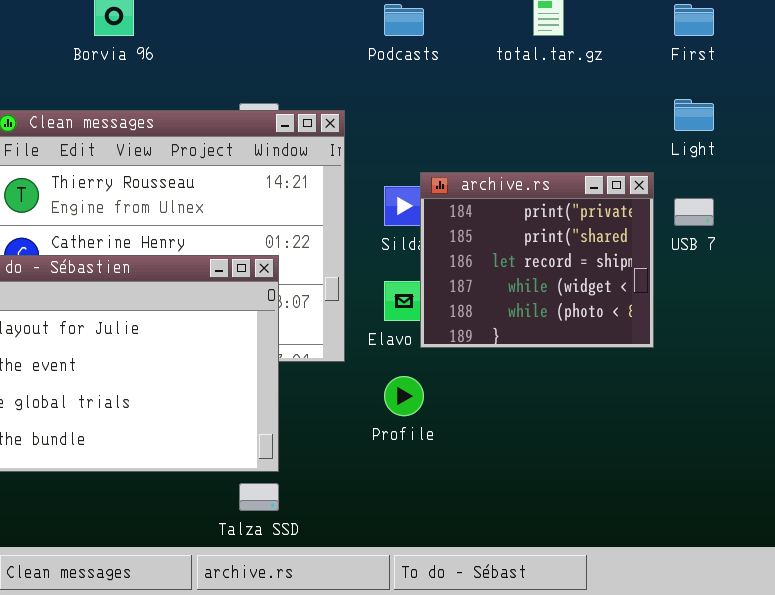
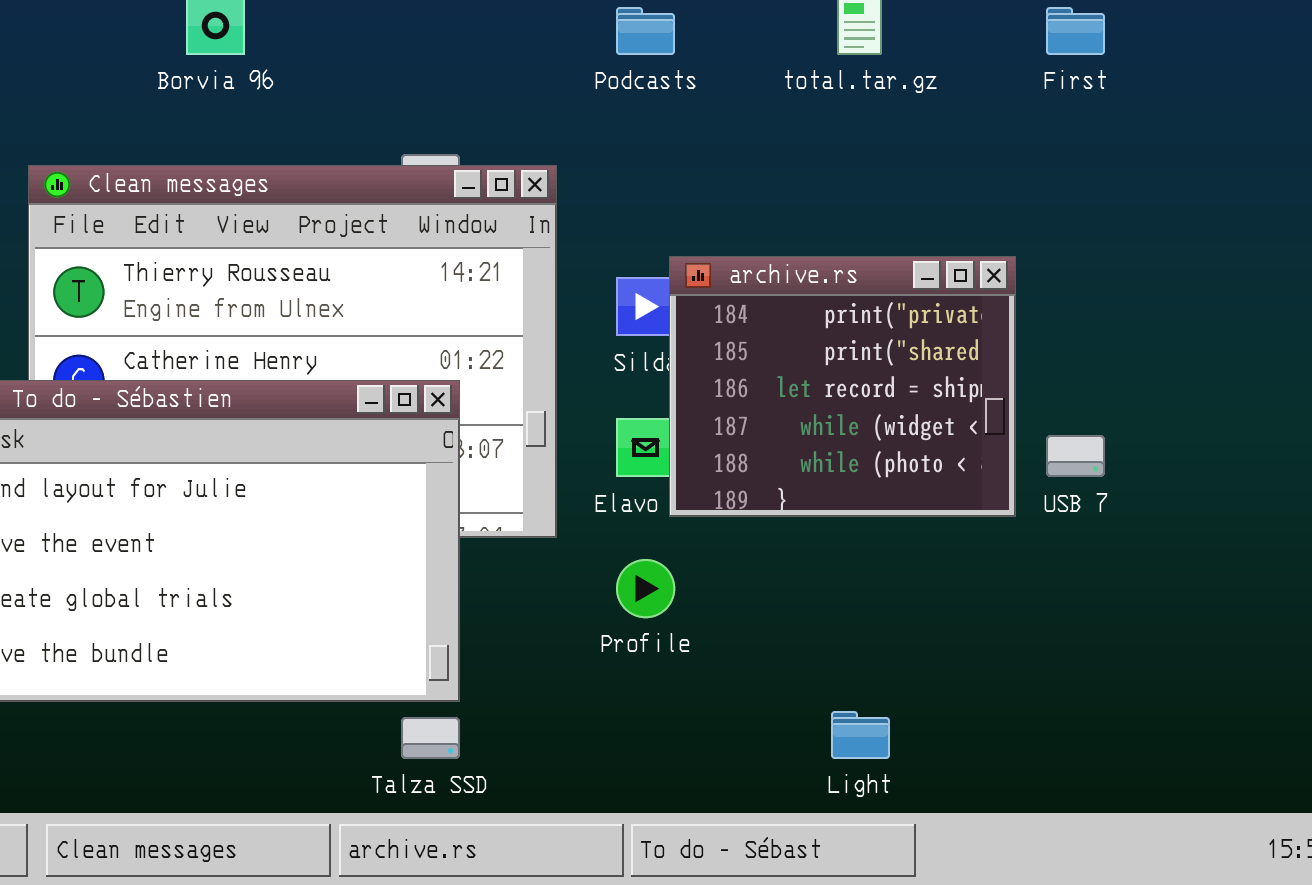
Light: [674,99,714,131] -> [831,711,890,759], moved
USB 7: [674,198,714,226] -> [1046,435,1105,477], moved

